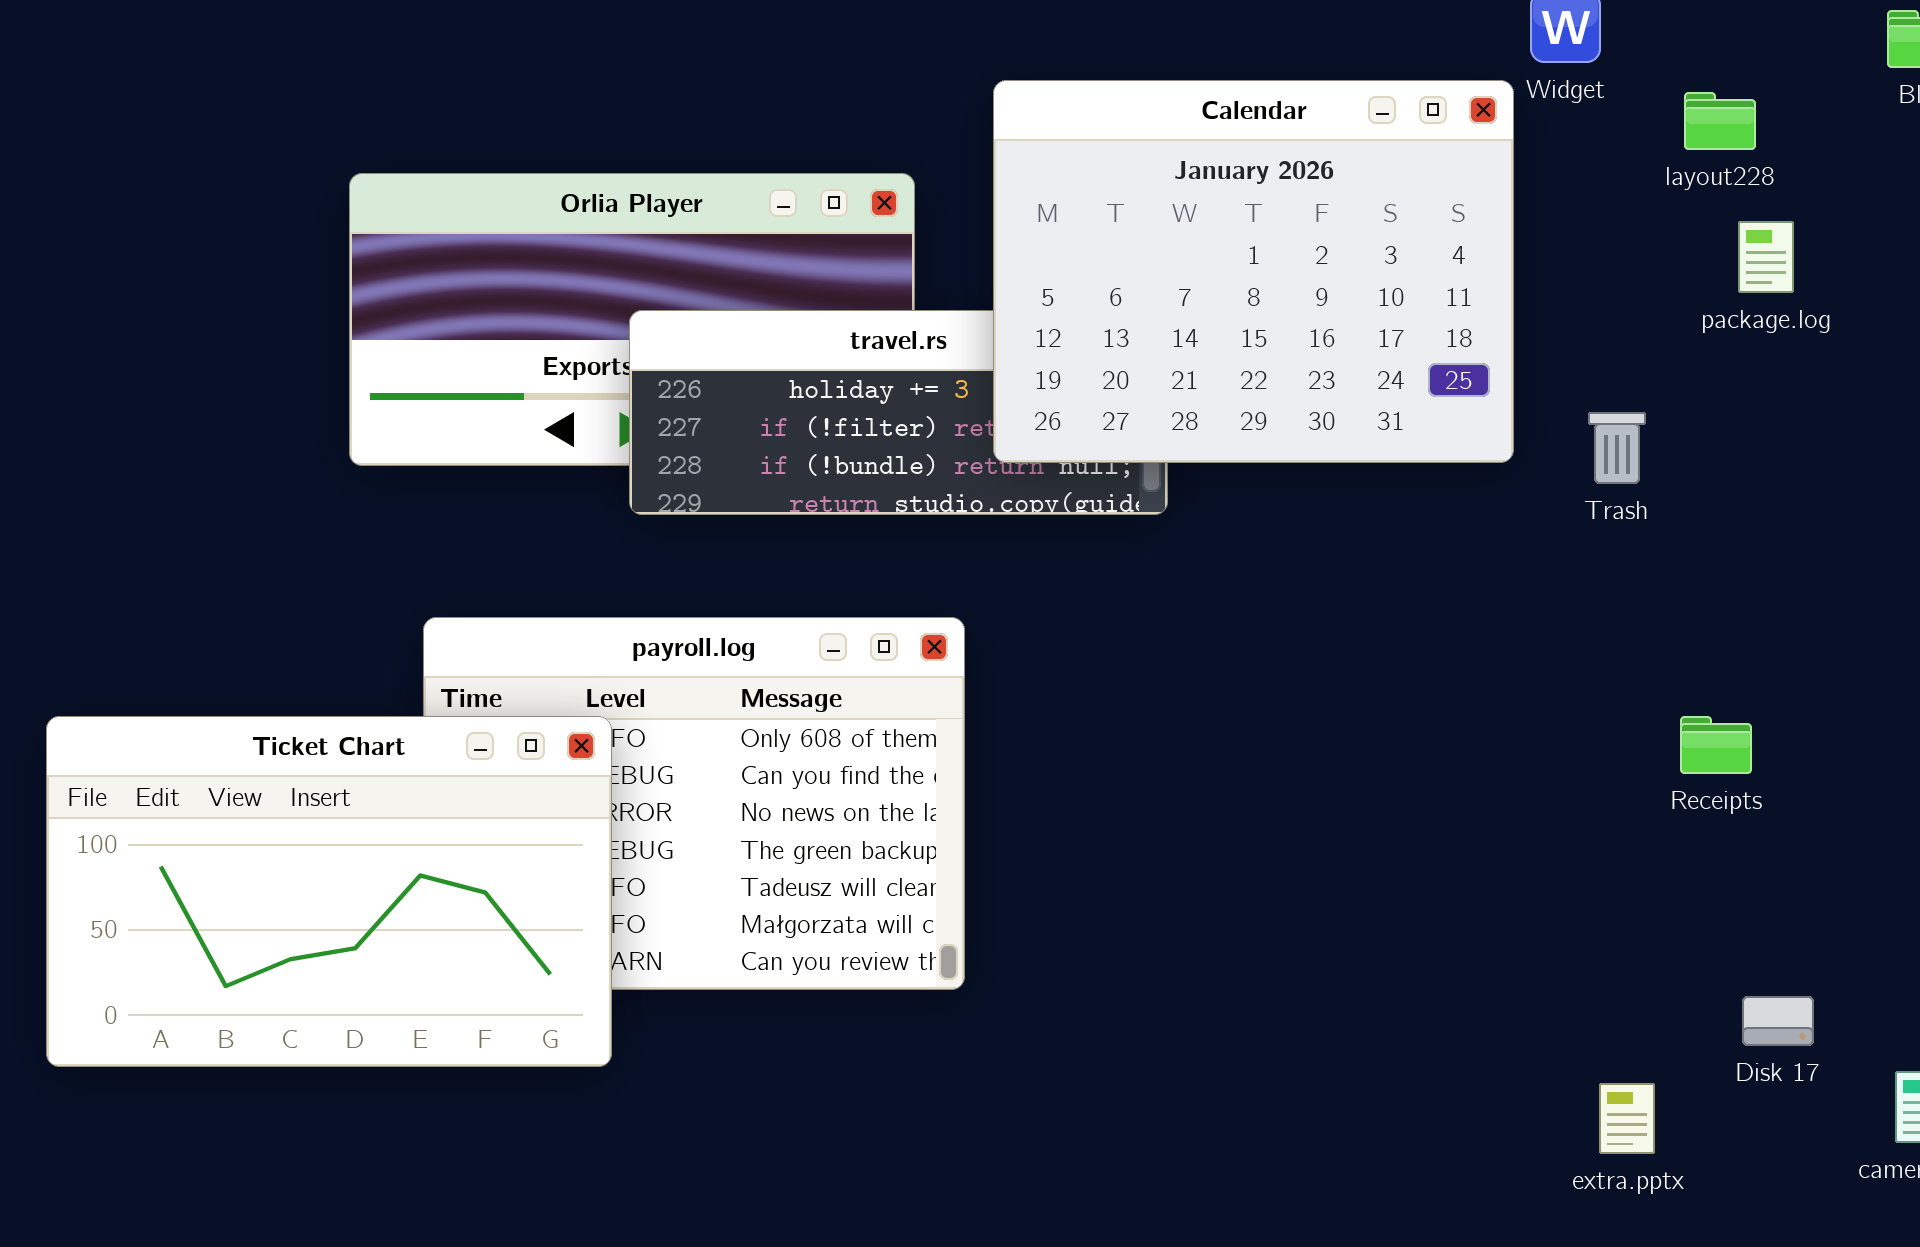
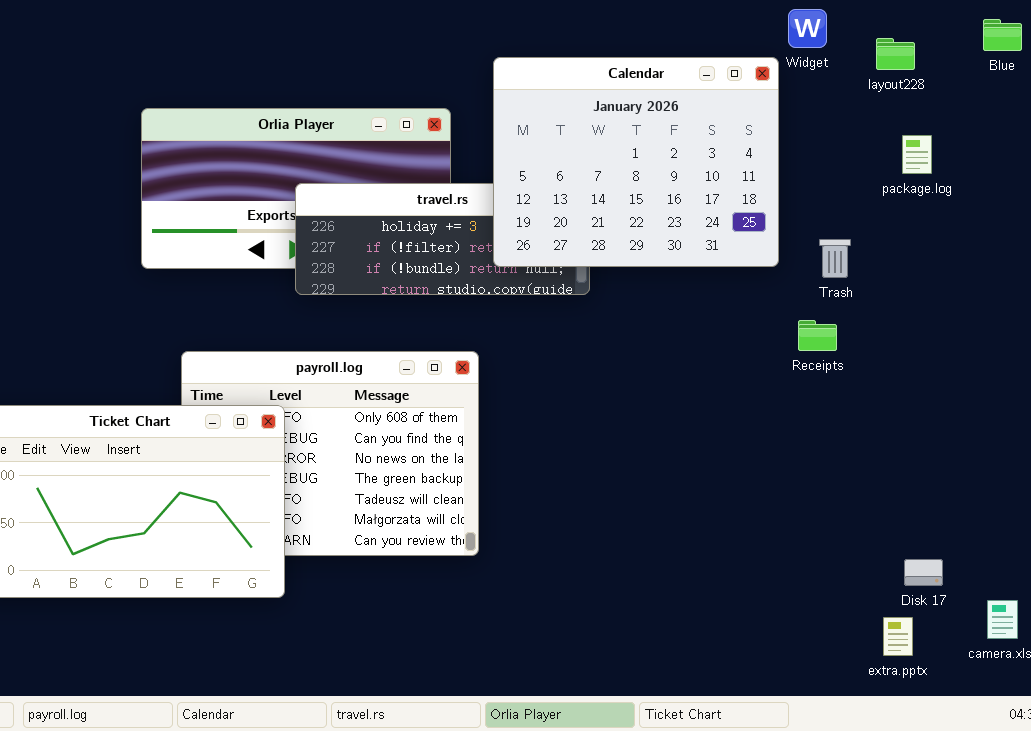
layout228: [1684,92,1756,150] -> [876,38,915,70], moved
Receipts: [1680,716,1752,774] -> [798,320,837,351], moved
extra.pptx: [1599,1083,1655,1154] -> [883,617,913,656], moved

